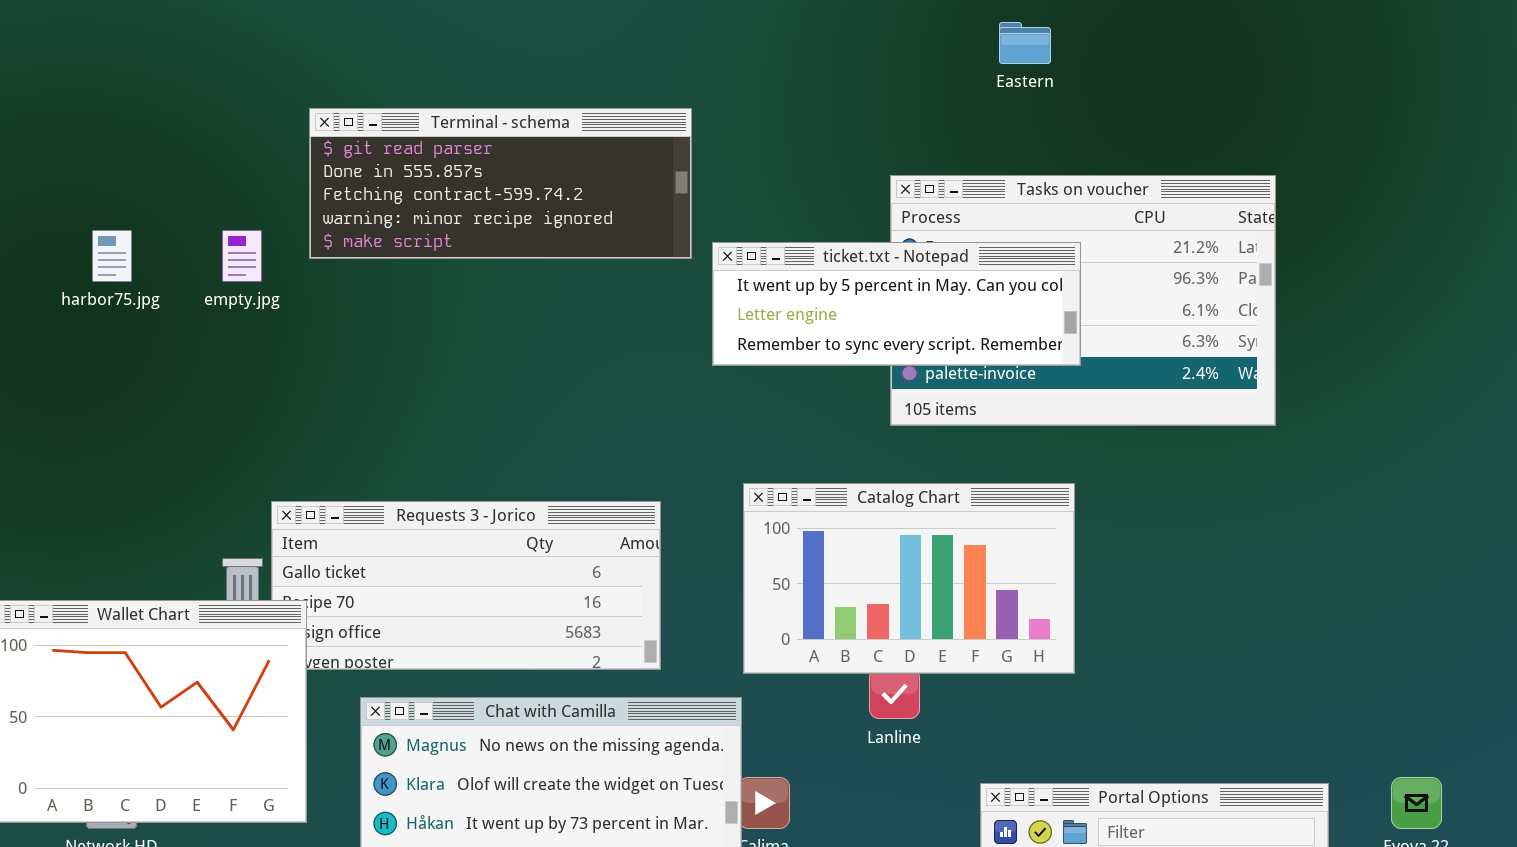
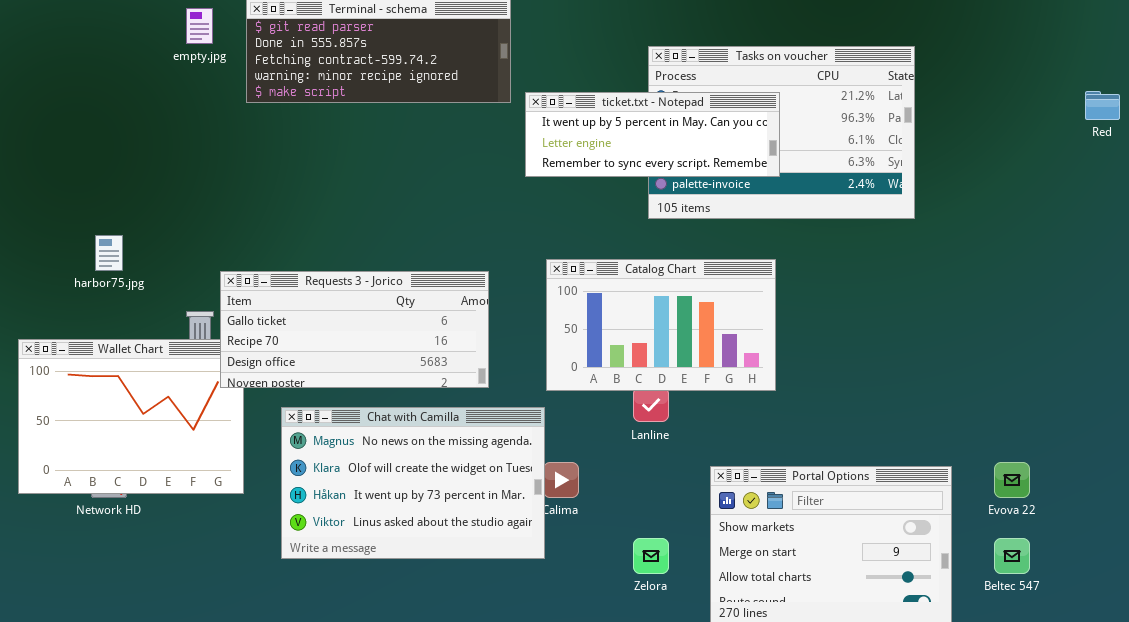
harbor75.jpg: [92,230,132,282] -> [95,235,123,271], moved
empty.jpg: [222,230,262,282] -> [186,8,213,44], moved
Requests 3 - Jorico: [271,501,661,670] -> [220,271,489,388], raised

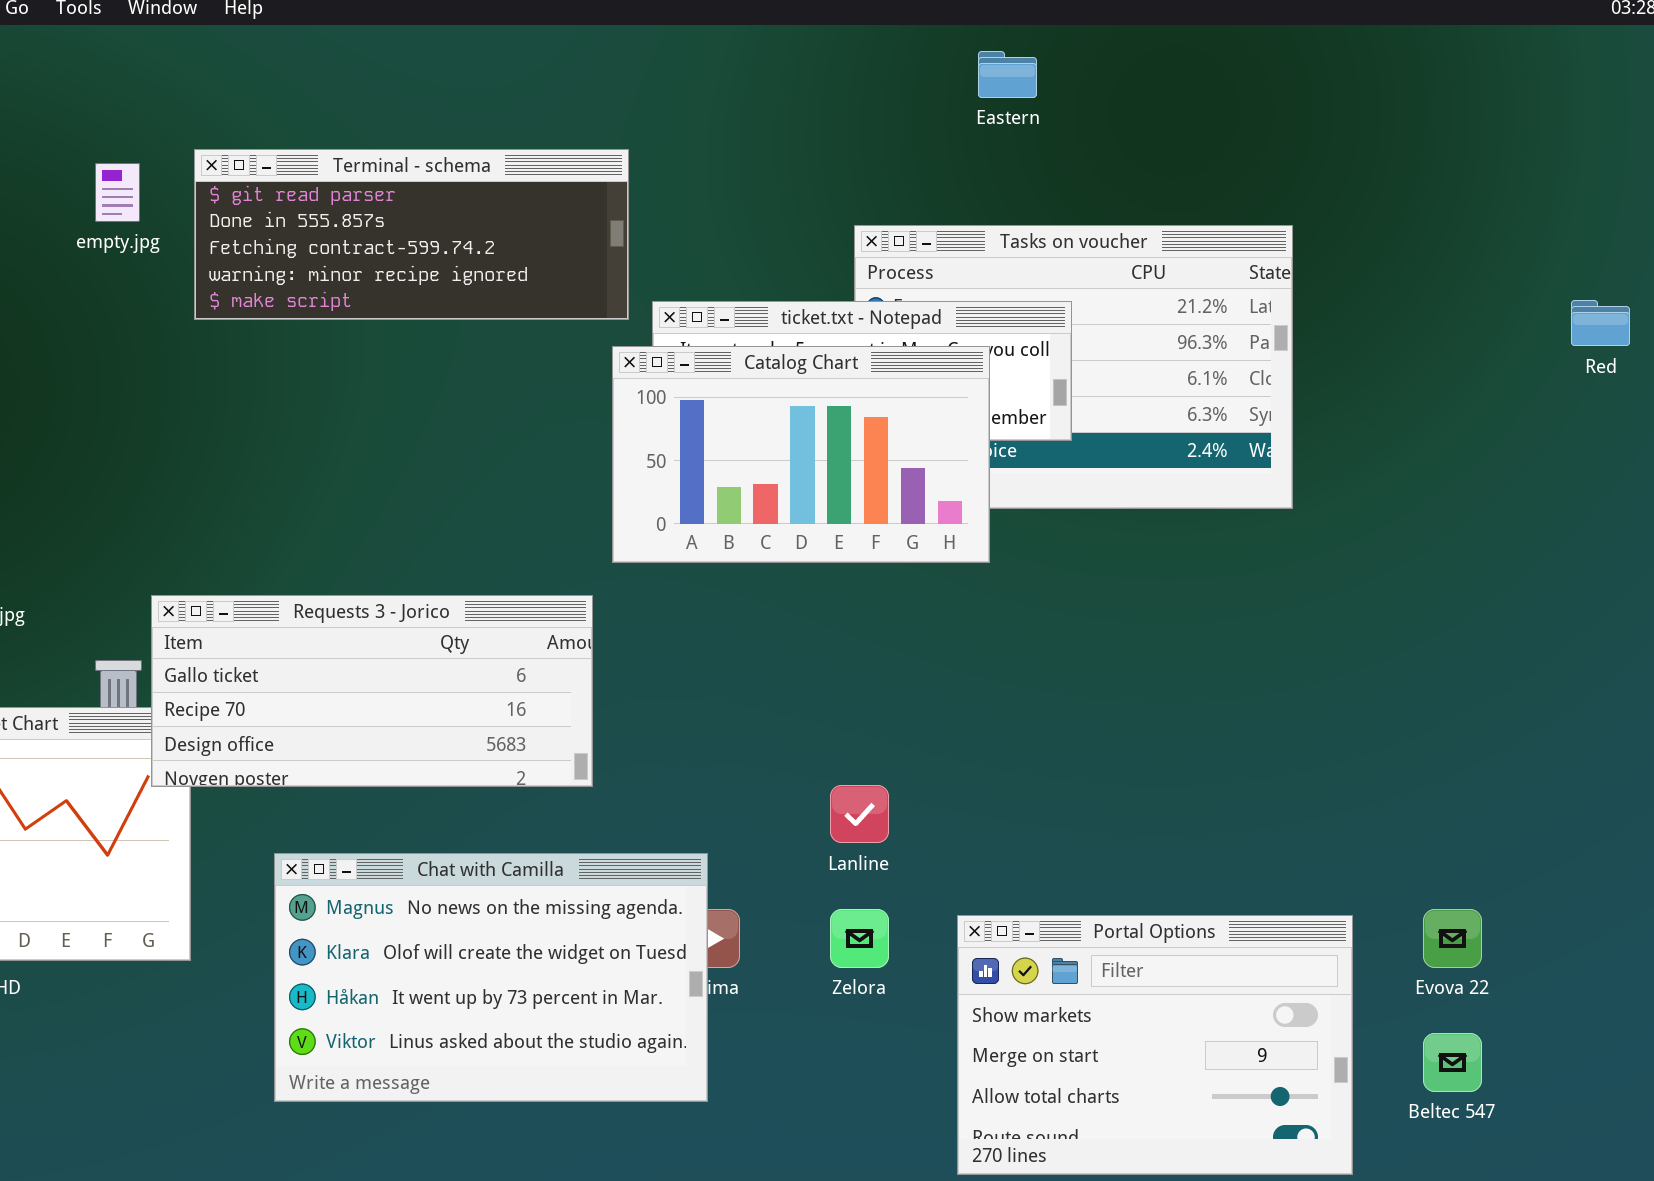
Catalog Chart: [546,259,776,391] -> [612,346,990,563], moved
Chat with Camilla: [281,407,545,559] -> [274,853,708,1102], moved
Zelora: [633,538,669,574] -> [830,909,889,968], moved

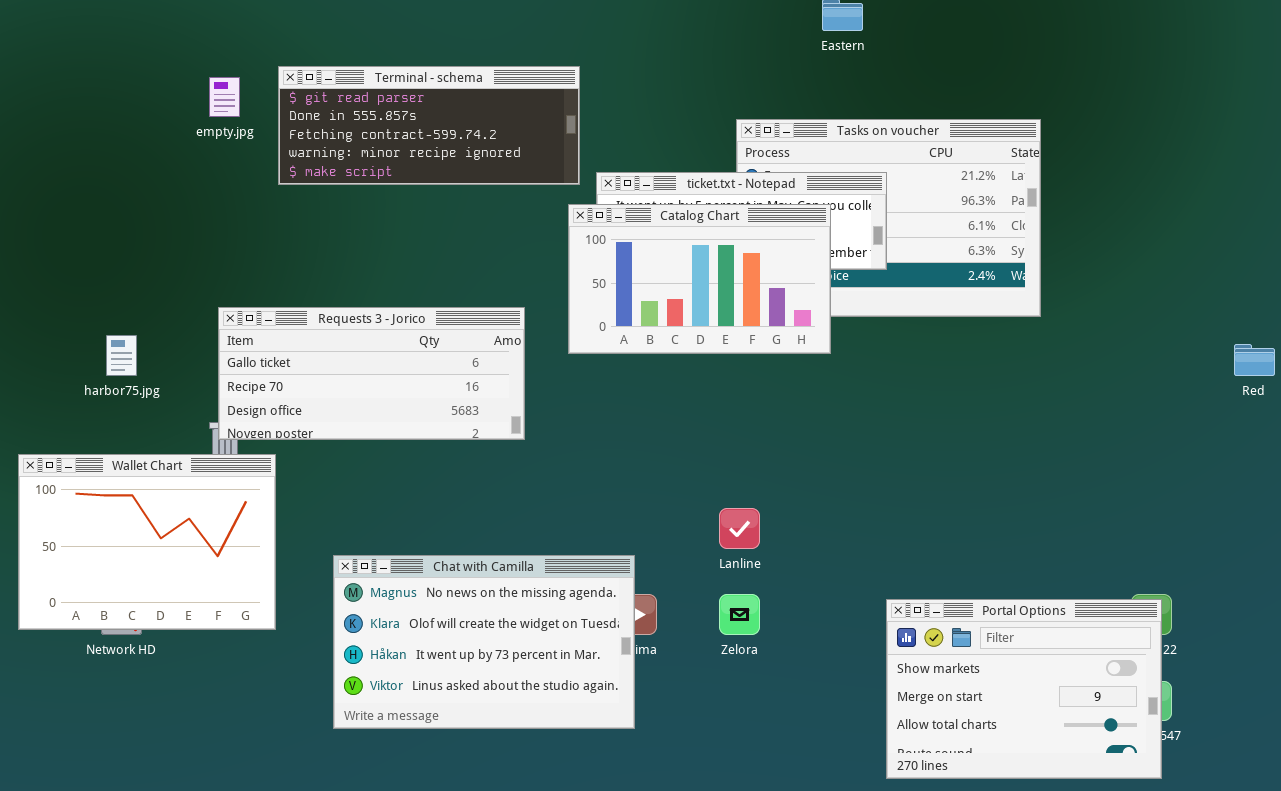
Red: [1571,300,1630,346] -> [1234,344,1275,376], moved
Requests 3 - Jorico: [151,595,593,787] -> [218,307,525,440], moved
Portal Options: [957,915,1353,1175] -> [886,599,1162,779], moved

